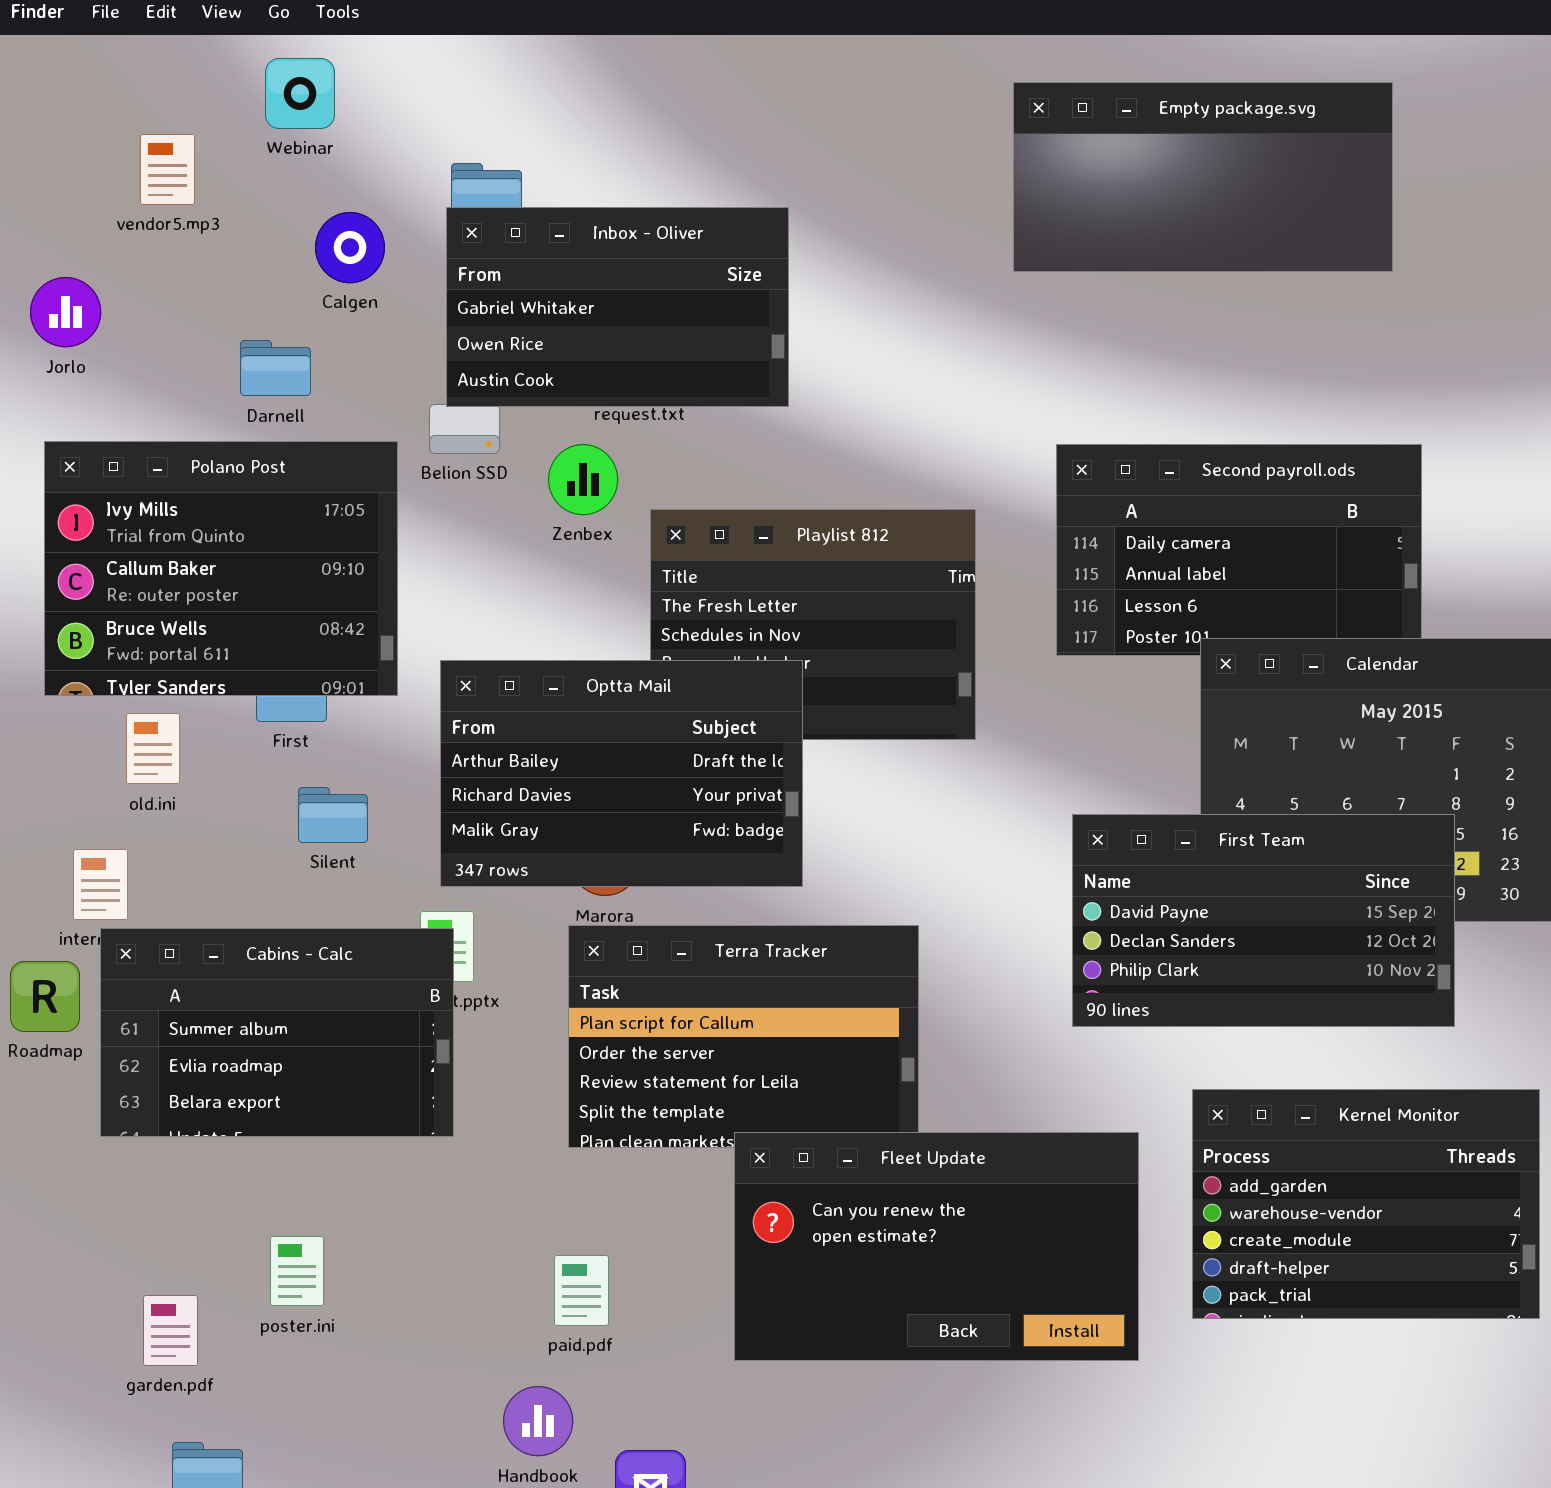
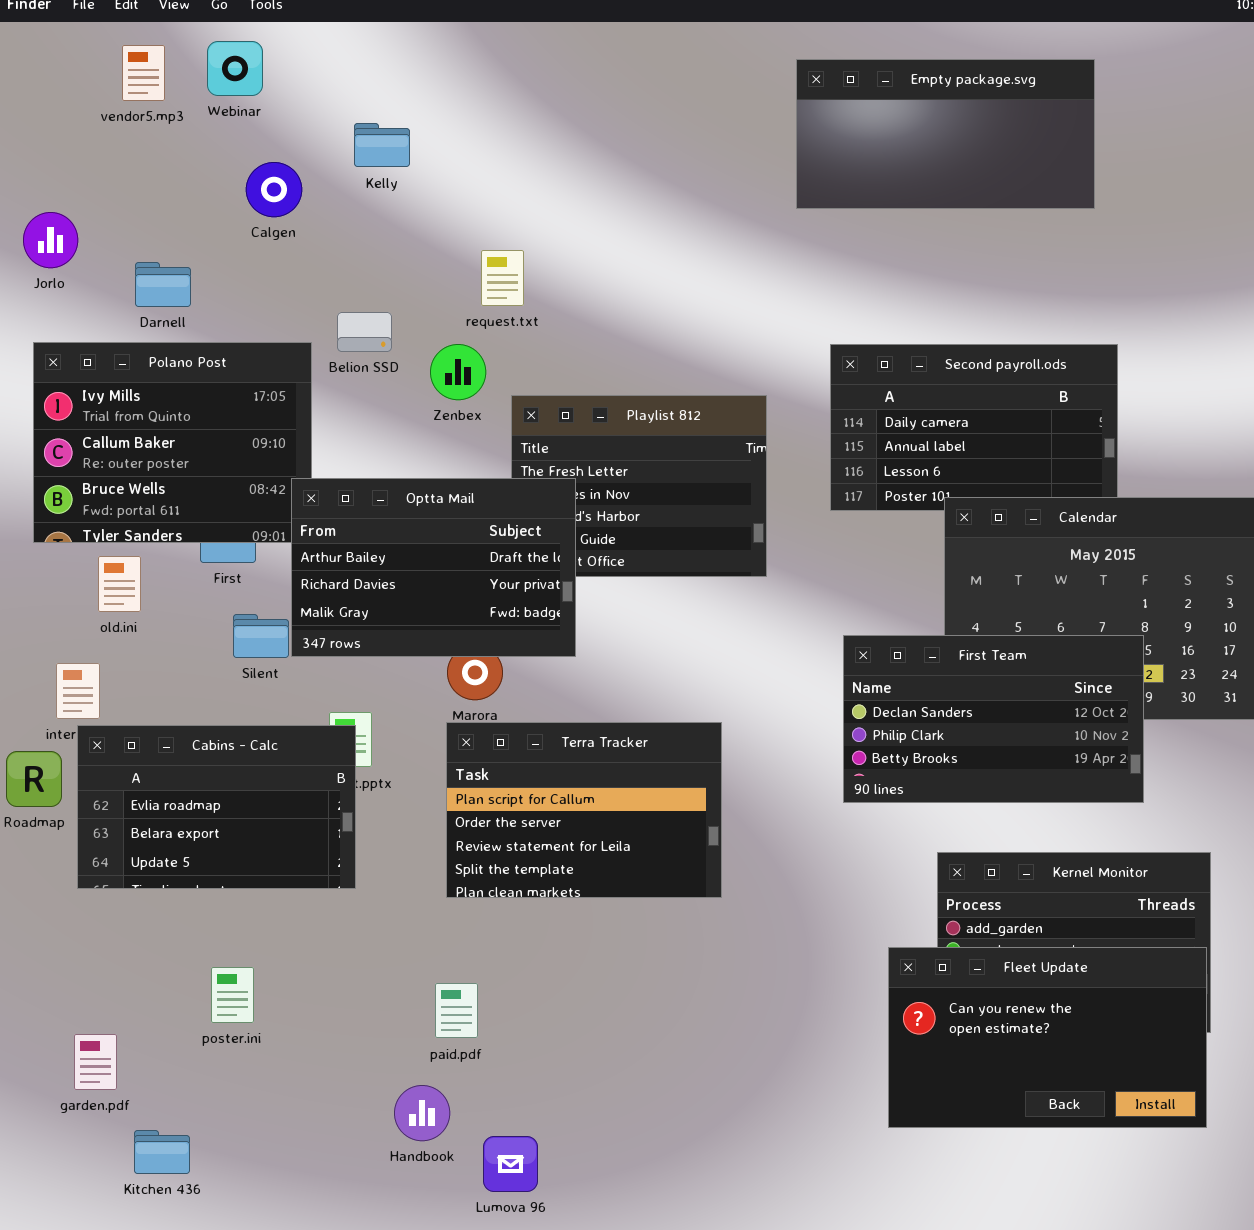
vendor5.mp3: [140,134,195,205] -> [122,45,165,101], moved
Inbox - Oliver: [446,207,789,407] -> none, closed
Darnell: [240,340,311,396] -> [135,262,191,307], moved
Optta Mail: [440,660,803,887] -> [291,478,576,657], moved
First Team: [1072,814,1455,1027] -> [843,635,1144,803], scrolled down 1 row
Cabins - Calc: [100,928,454,1137] -> [77,725,356,889], scrolled down 1 row
Fleet Update: [734,1132,1139,1361] -> [888,947,1207,1128], moved
garden.pdf: [143,1295,198,1366] -> [74,1034,117,1090], moved

